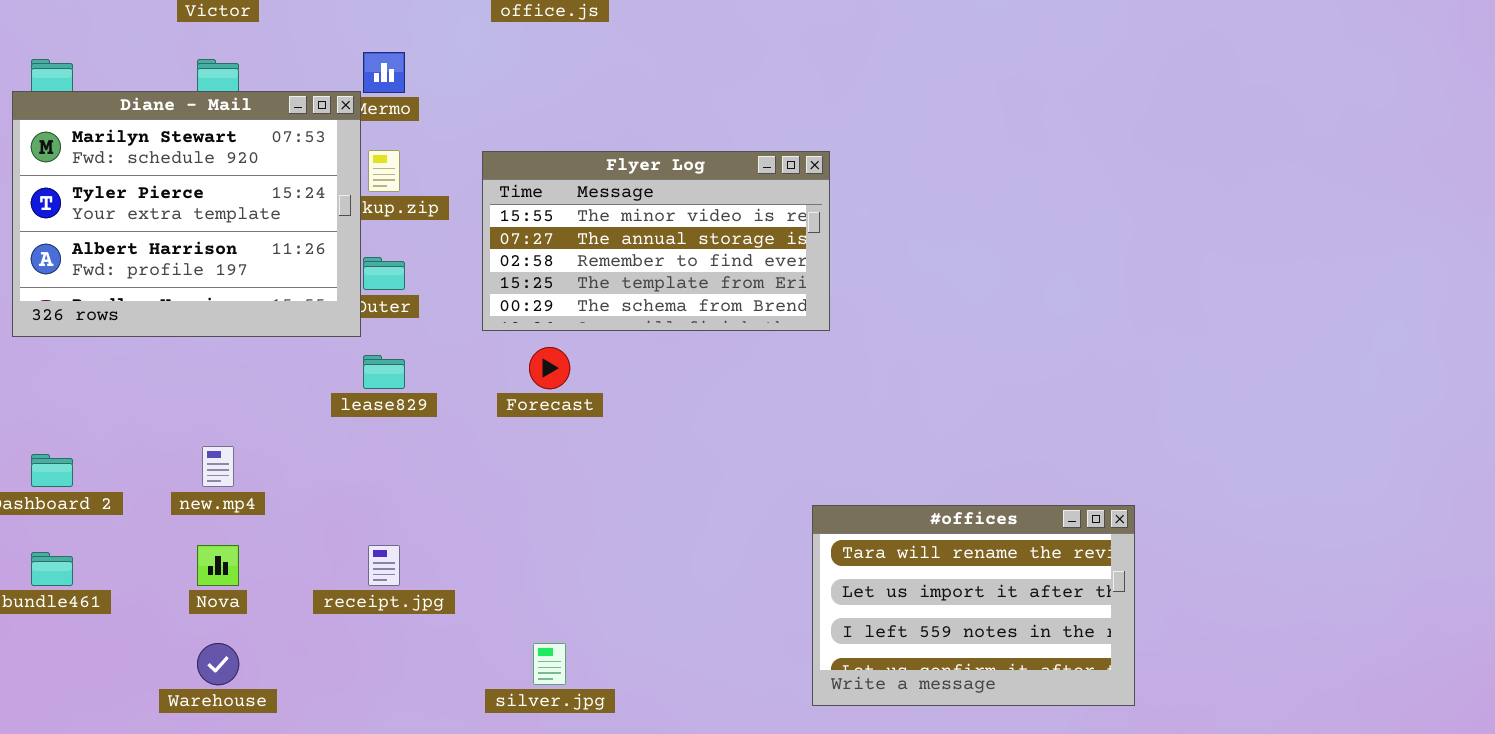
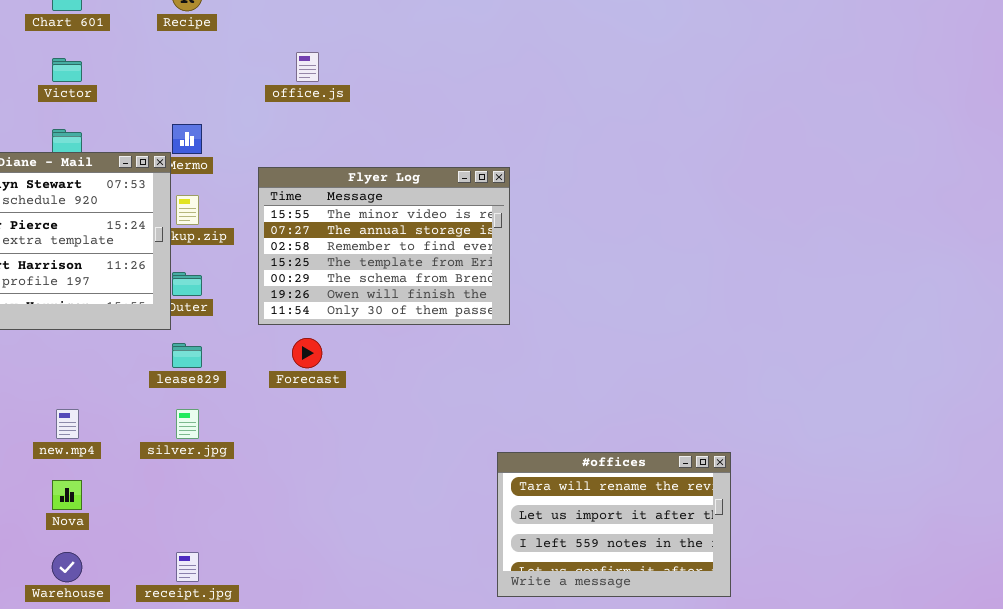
Flyer Log: [482,151,830,331] -> [258,167,510,325], resized
receipt.jpg: [368,545,400,586] -> [176,552,199,582], moved
silver.jpg: [533,643,566,685] -> [176,409,199,439], moved

